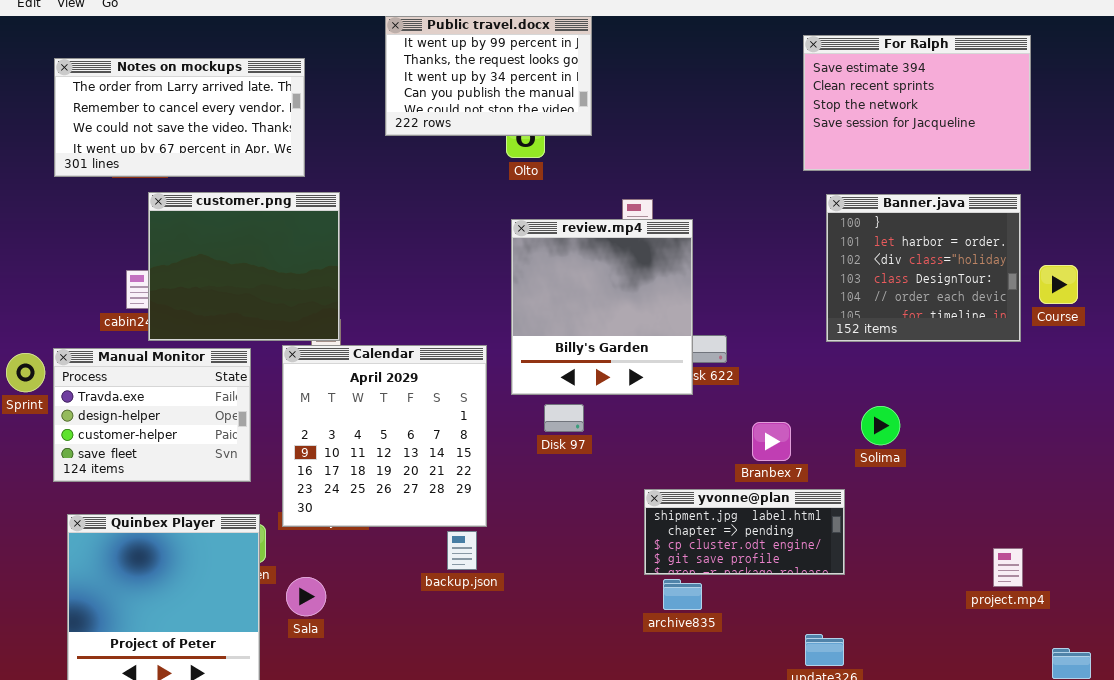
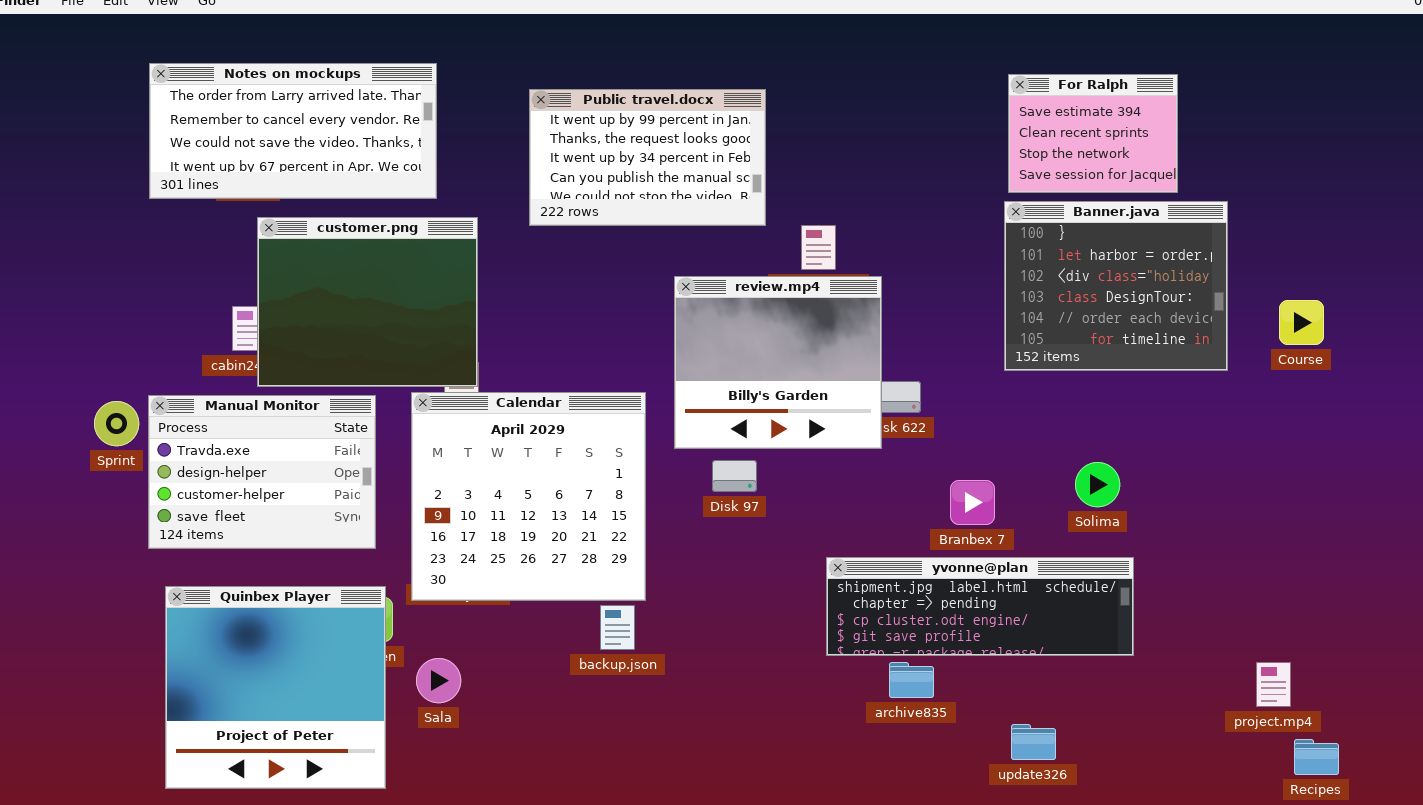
Public travel.docx: [385,16,592,136] -> [529,89,766,226], moved
For Ralph: [803,35,1031,171] -> [1008,74,1178,193], resized
Banner.java: [826,194,1021,342] -> [1004,201,1228,371], moved
review.mp4: [511,219,693,395] -> [674,276,882,449], resized
yvonne@plan: [644,489,845,575] -> [826,557,1134,656], resized
project.mp4: [993,548,1023,587] -> [1256,662,1291,707], moved
archive835: [663,579,702,610] -> [889,662,934,698], moved

